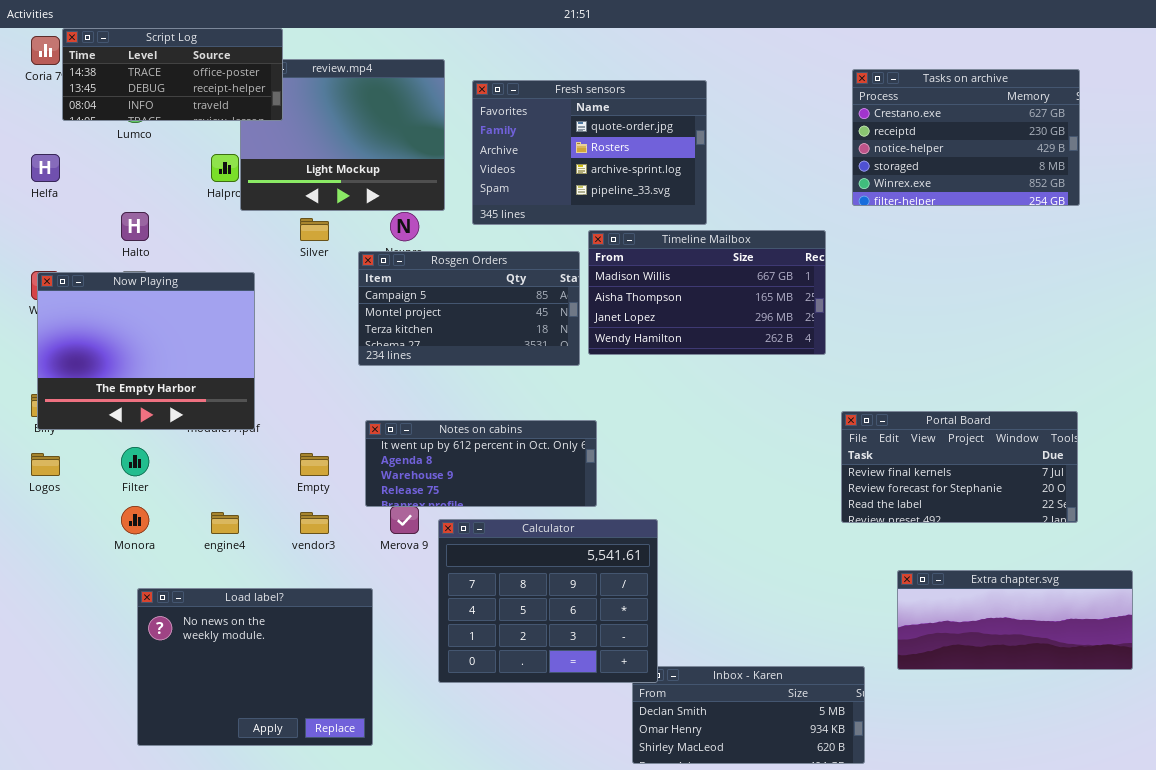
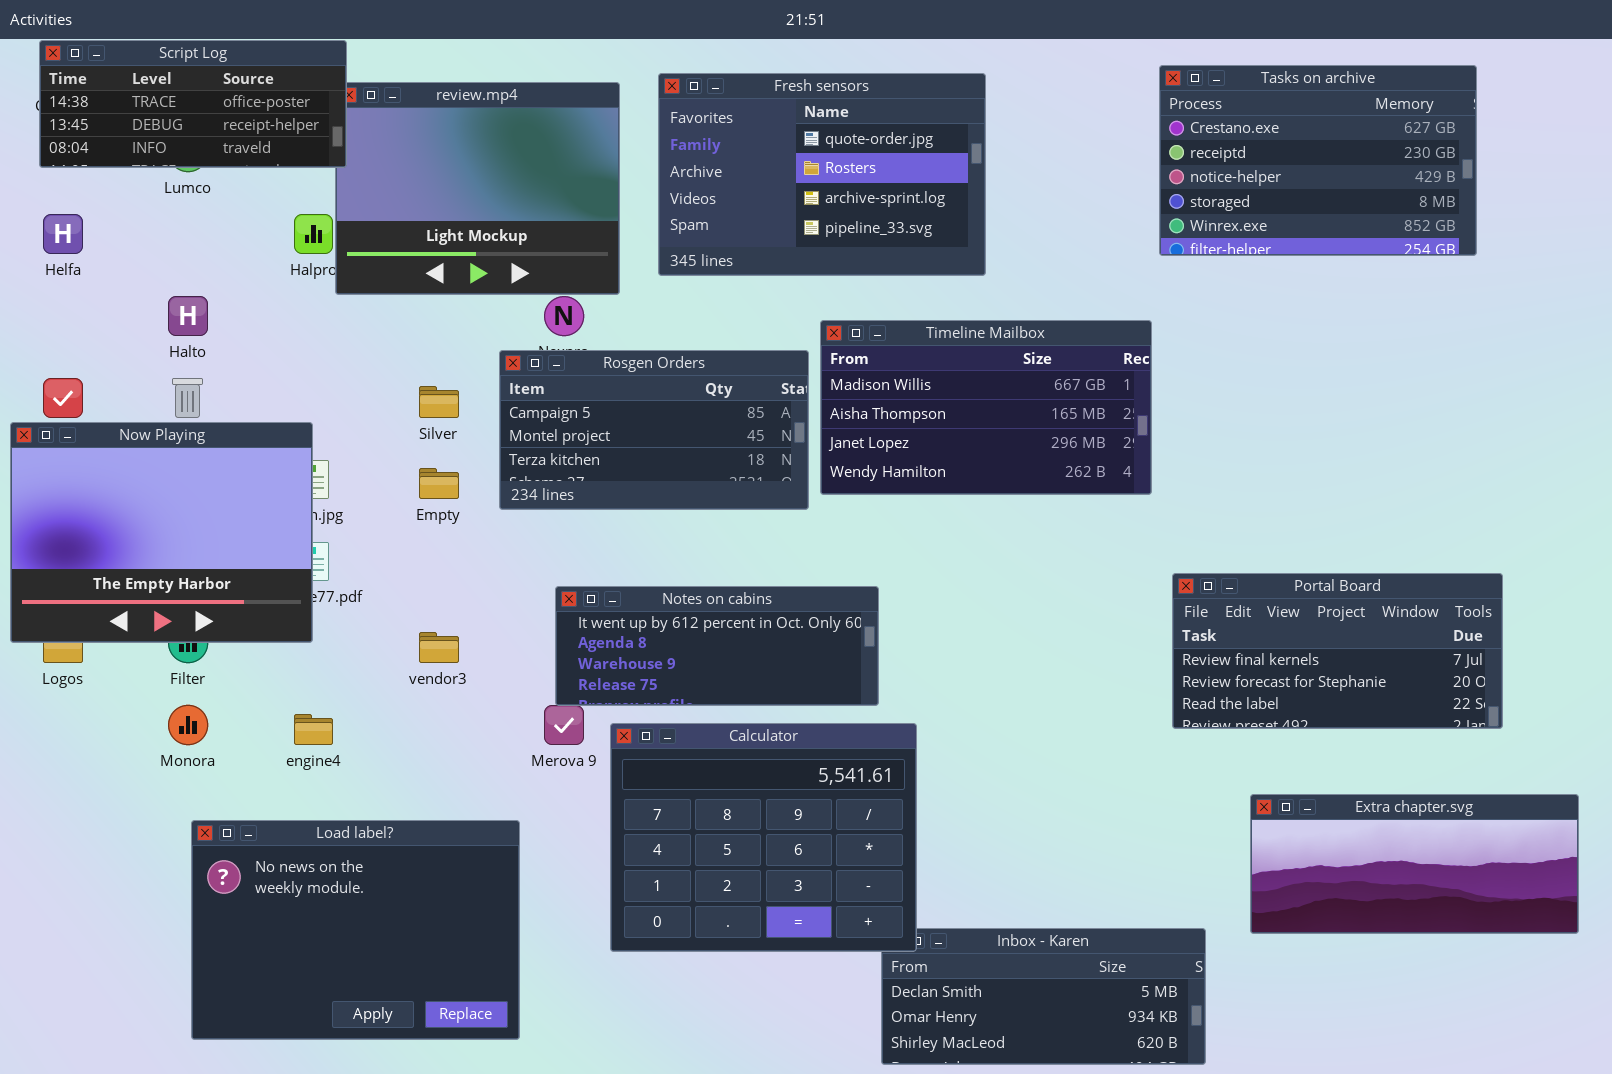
Script Log: [62,28,283,121] -> [39,40,347,168], moved
Tasks on archive: [852,69,1080,206] -> [1159,65,1477,256], moved
Fresh sensors: [472,80,707,225] -> [658,73,986,276], moved
Silver: [300,218,329,241] -> [419,386,459,418], moved
Now Playing: [37,272,255,430] -> [10,422,313,643], moved
Notes on cabins: [365,420,597,507] -> [555,586,879,706], moved
Empty: [300,453,329,476] -> [419,468,459,499], moved
vendor3: [300,512,329,534] -> [419,632,459,663], moved

